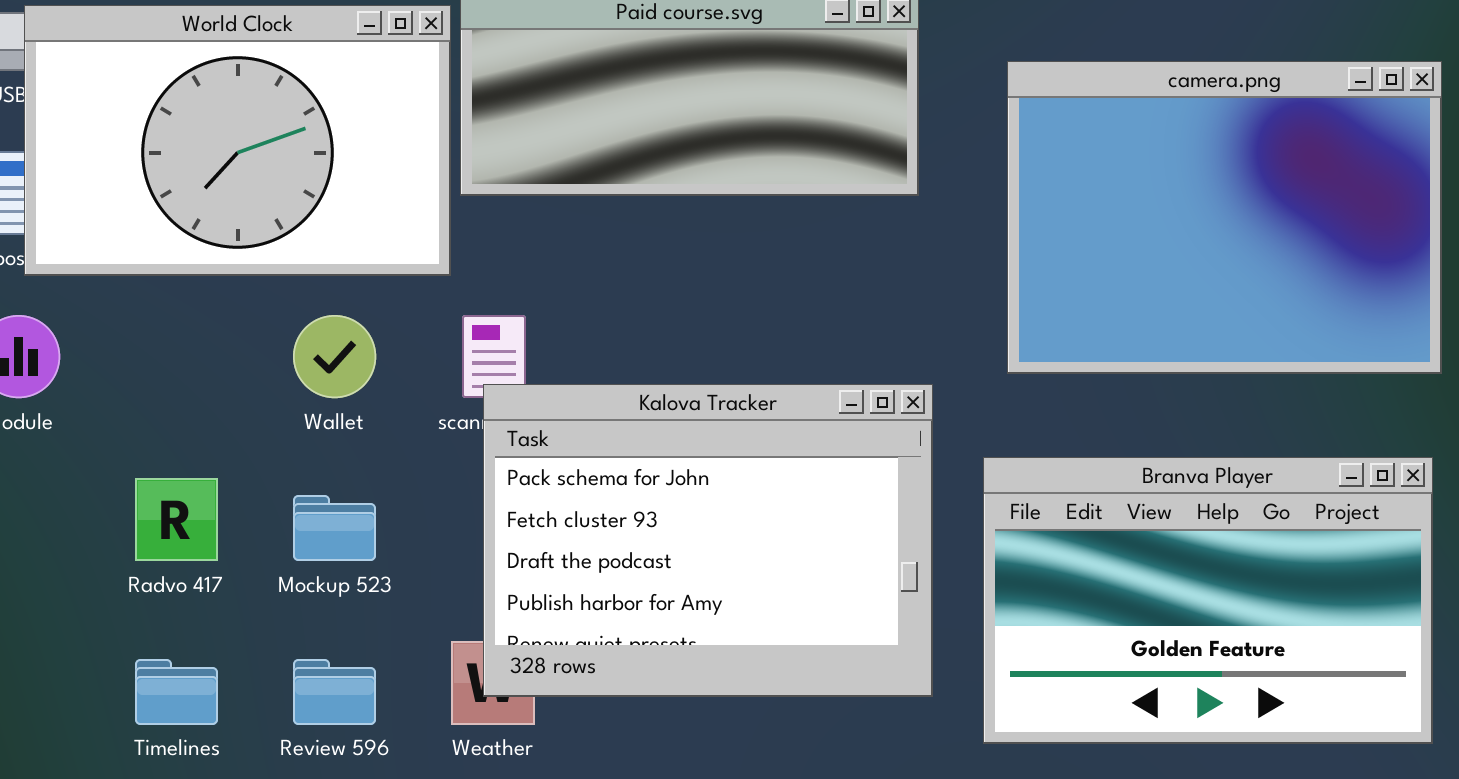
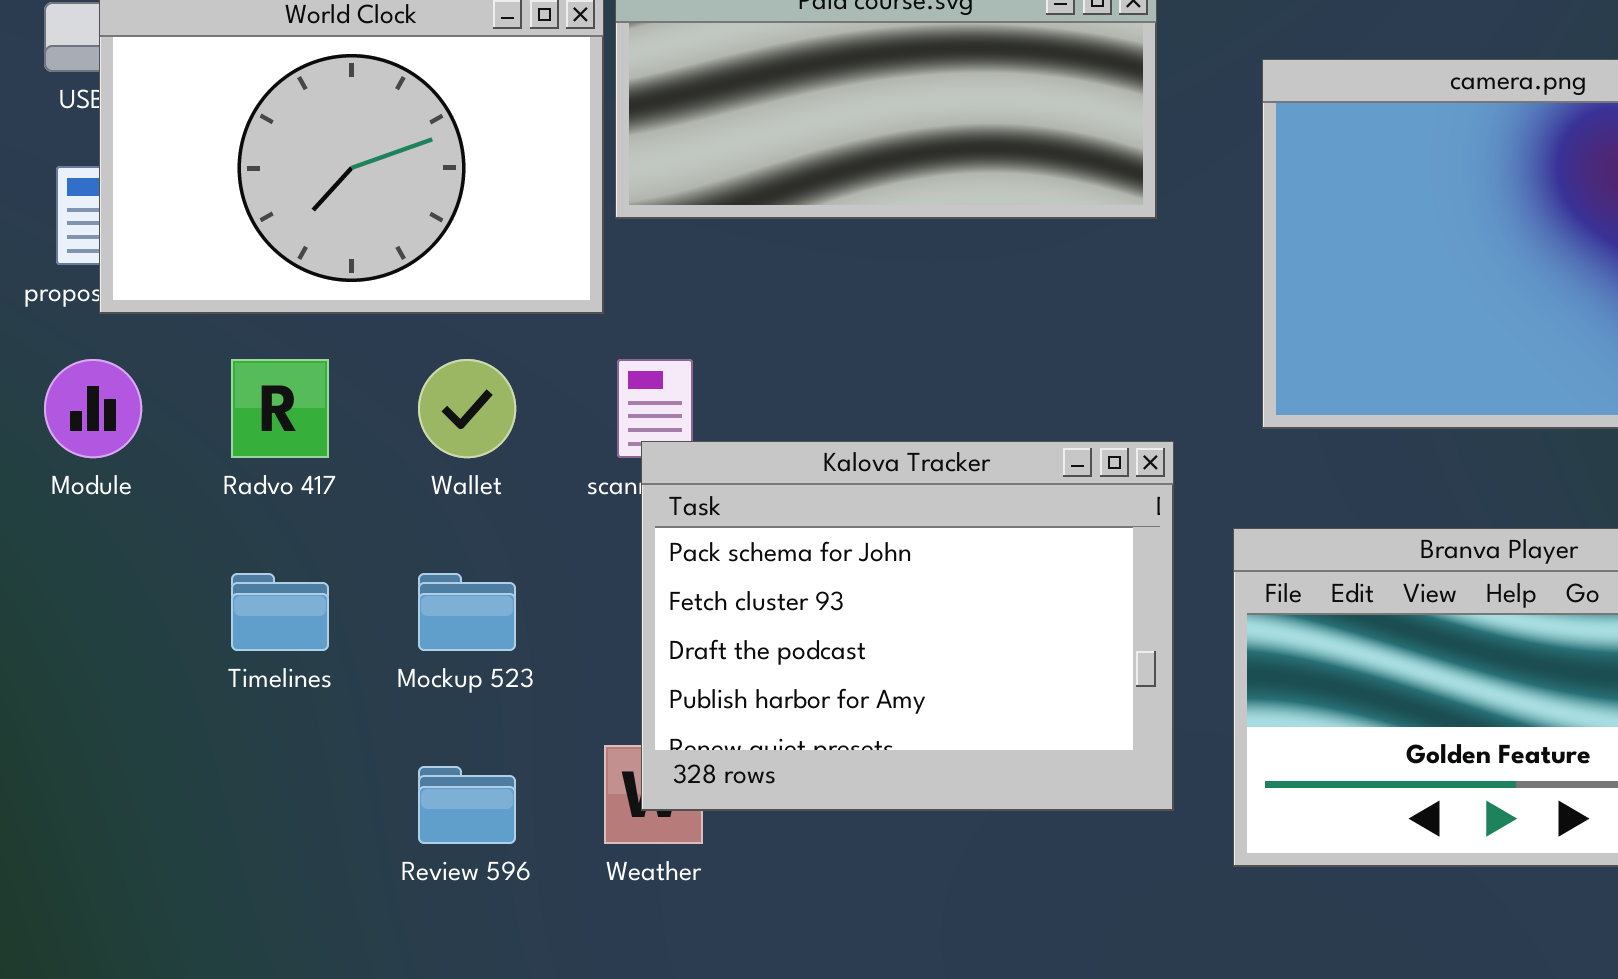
Radvo 417: [135,478,218,561] -> [231,359,329,458], moved
Timelines: [135,659,218,725] -> [231,573,329,651], moved

